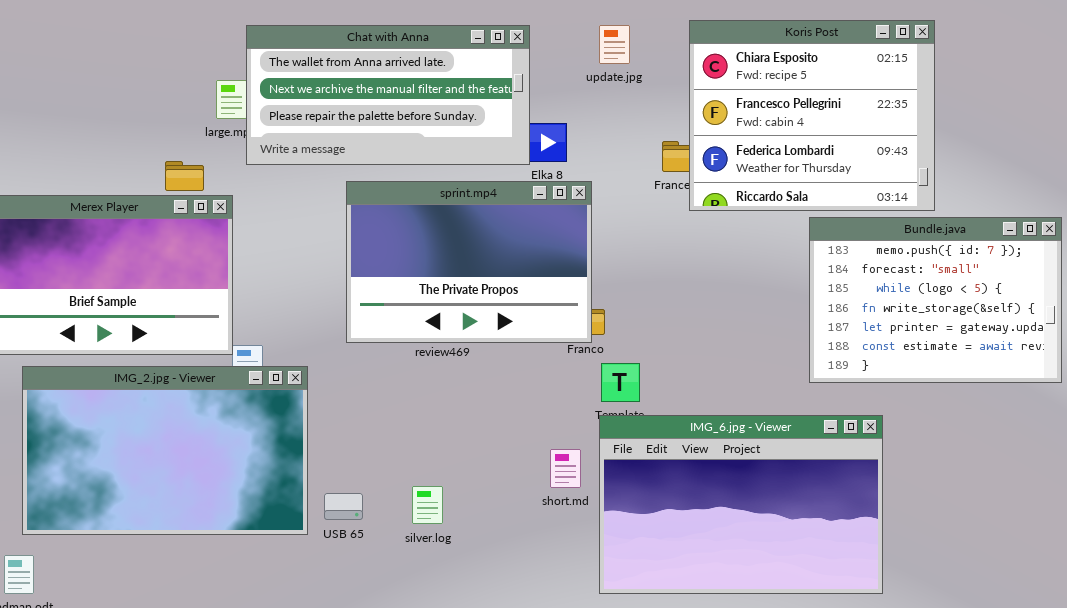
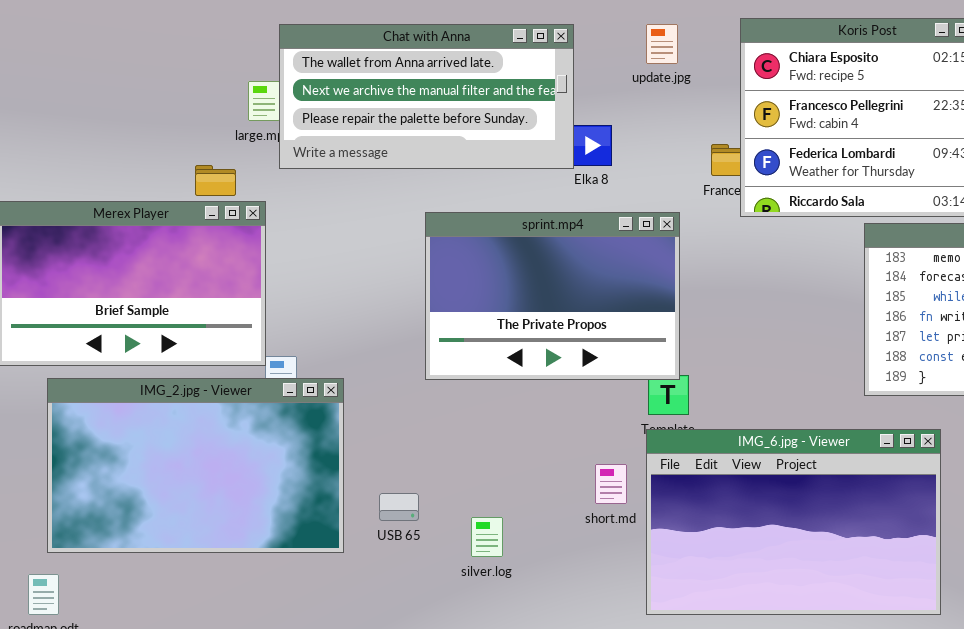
sprint.mp4: [346,181,592,343] -> [425,212,680,380], moved
silver.log: [412,486,443,524] -> [471,517,503,557], moved
USB 65: [324,493,363,520] -> [379,493,419,521], moved

